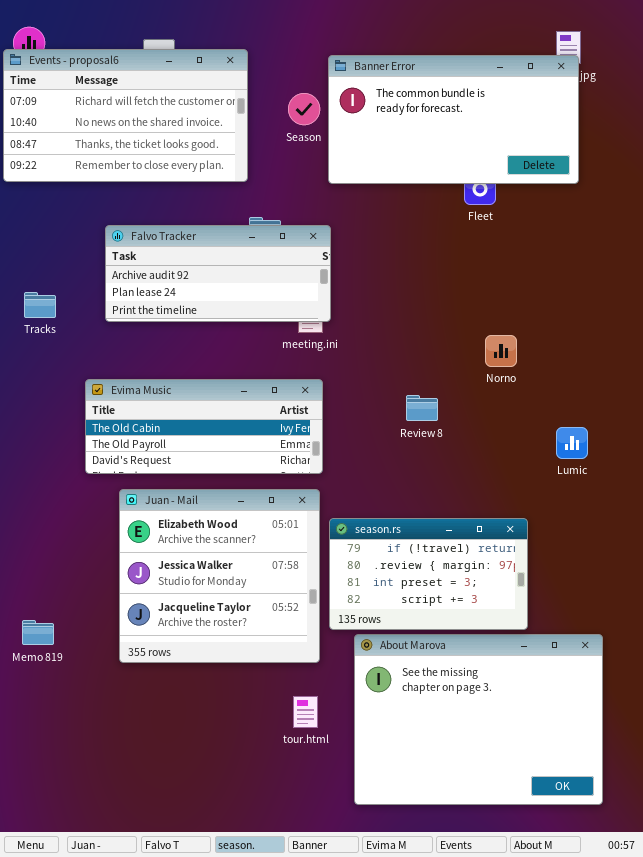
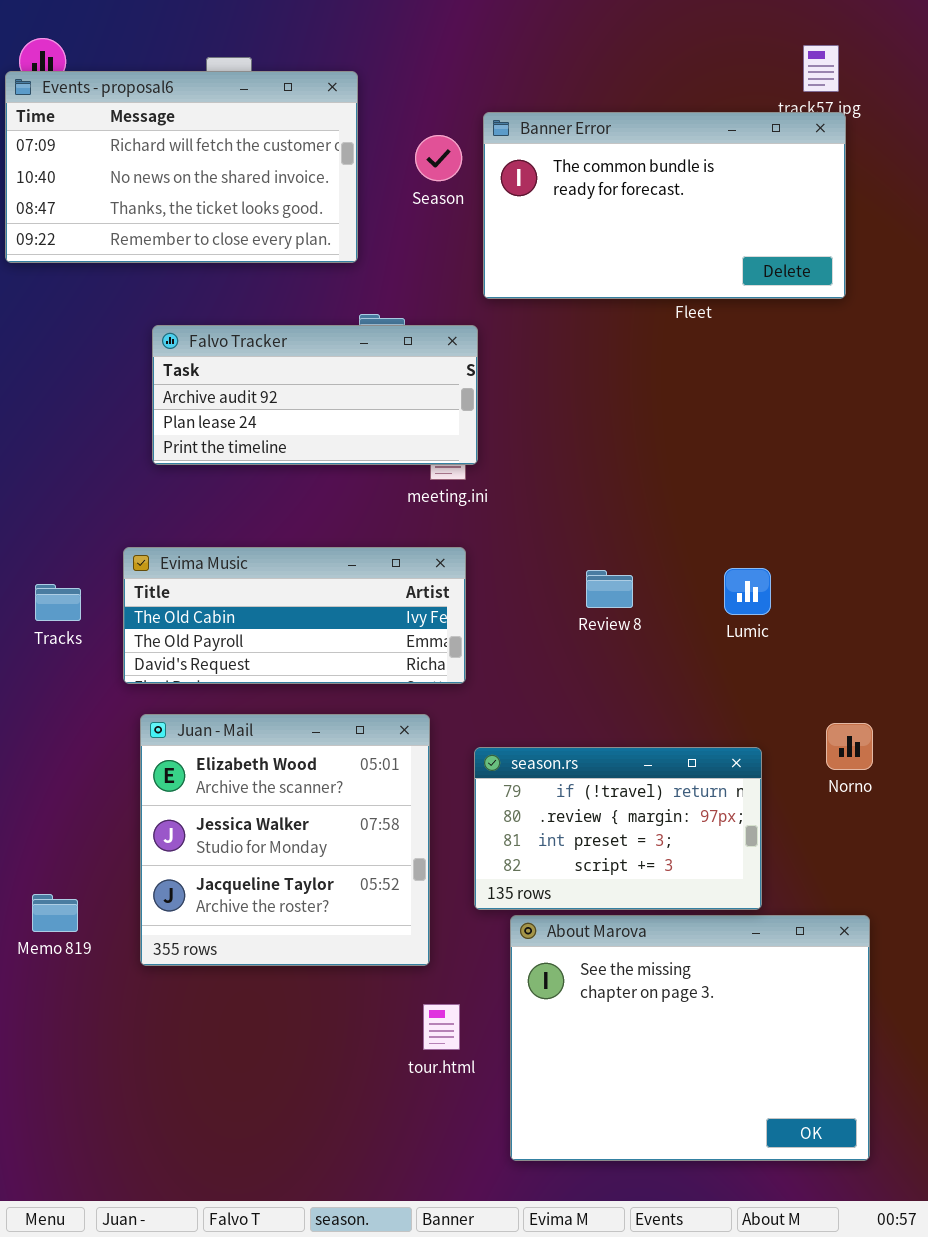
Banner Error: [328,55,579,184] -> [483,112,846,299], moved
Tracks: [24,292,56,318] -> [35,584,81,621], moved
Norno: [485,335,517,367] -> [826,723,873,770], moved
Lumic: [556,427,588,459] -> [724,568,771,615], moved
Juan - Mail: [119,489,320,663] -> [140,714,430,966], moved

